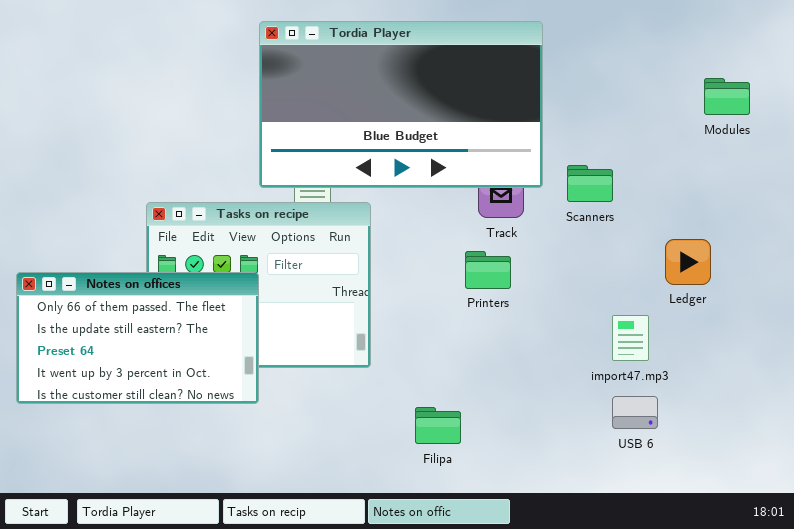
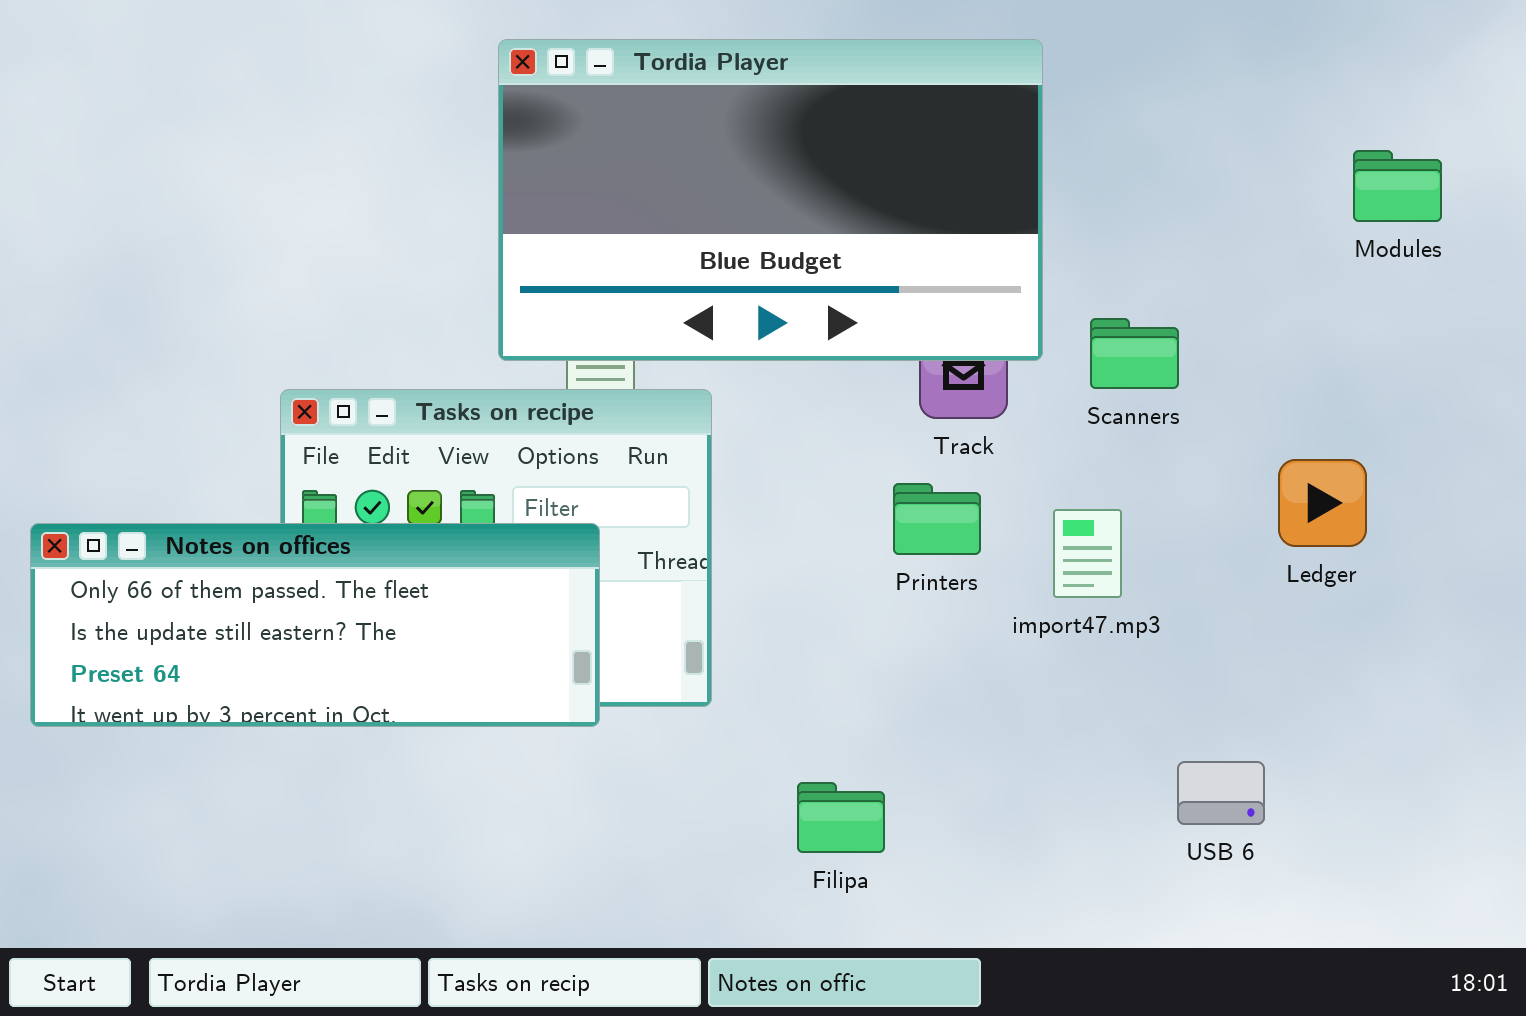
Notes on offices: [16,272,259,404] -> [30,523,600,727], resized
import47.mp3: [612,315,649,361] -> [1053,509,1122,598], moved

